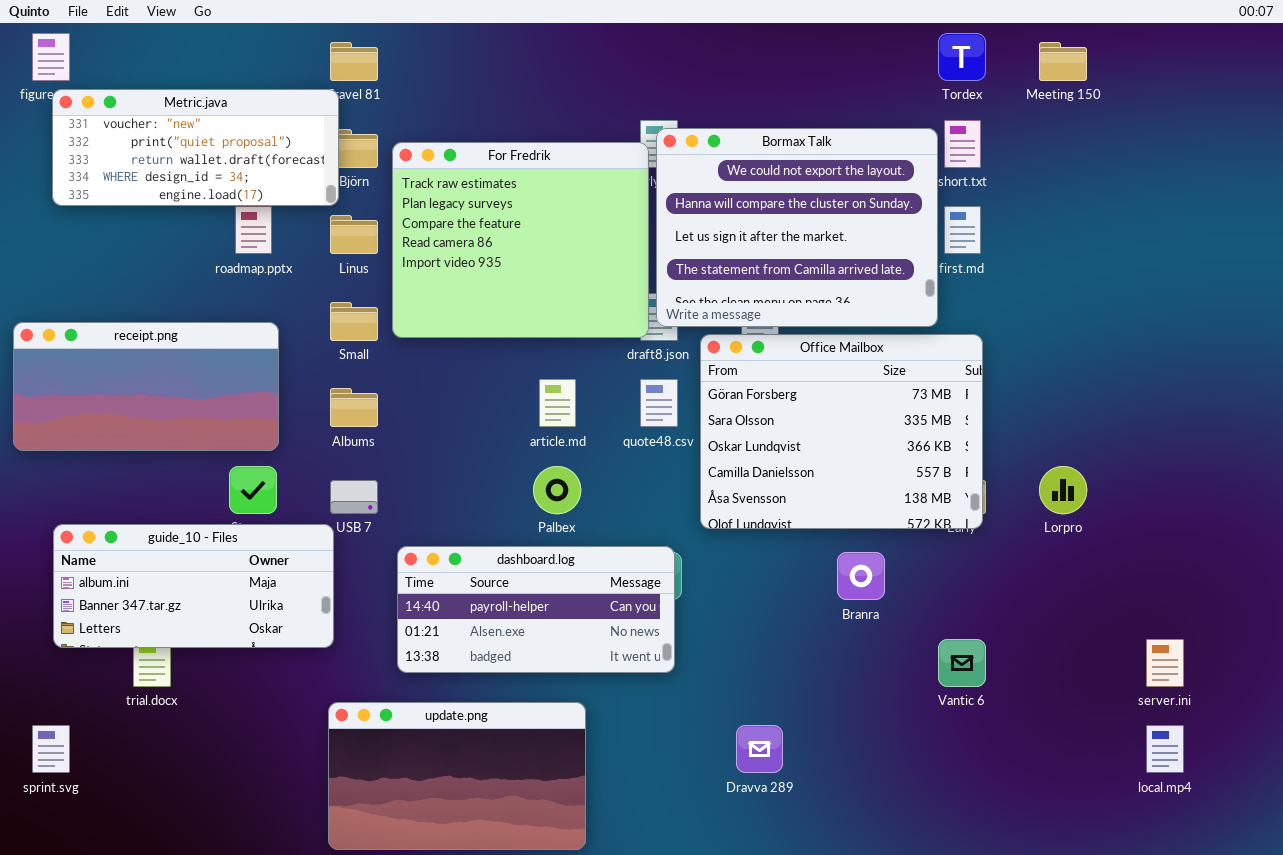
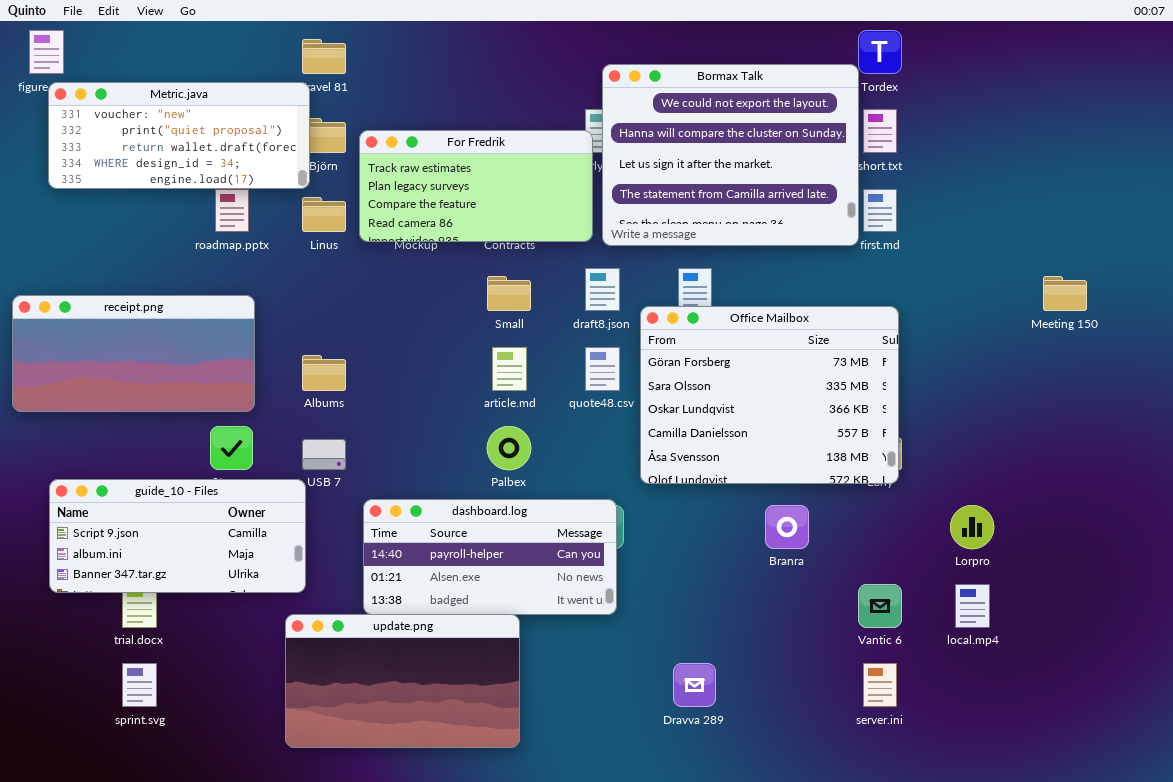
Meeting 150: [1039,42,1087,81] -> [1043,276,1087,311], moved
Bormax Talk: [656,128,938,327] -> [602,64,859,246], moved
For Fredrik: [392,142,649,338] -> [359,130,593,242], resized
Small: [330,302,378,341] -> [487,276,531,311], moved
Lorpro: [1039,466,1087,514] -> [950,505,994,549], moved
guide_10 - Files: [53,524,334,648] -> [49,479,306,593], scrolled up 1 row
server.ini: [1146,639,1184,687] -> [863,663,897,707], moved
update.png: [328,702,586,850] -> [285,614,520,748], moved
sprint.svg: [32,725,70,773] -> [122,663,157,707], moved
local.mp4: [1146,725,1184,773] -> [955,584,990,628], moved

